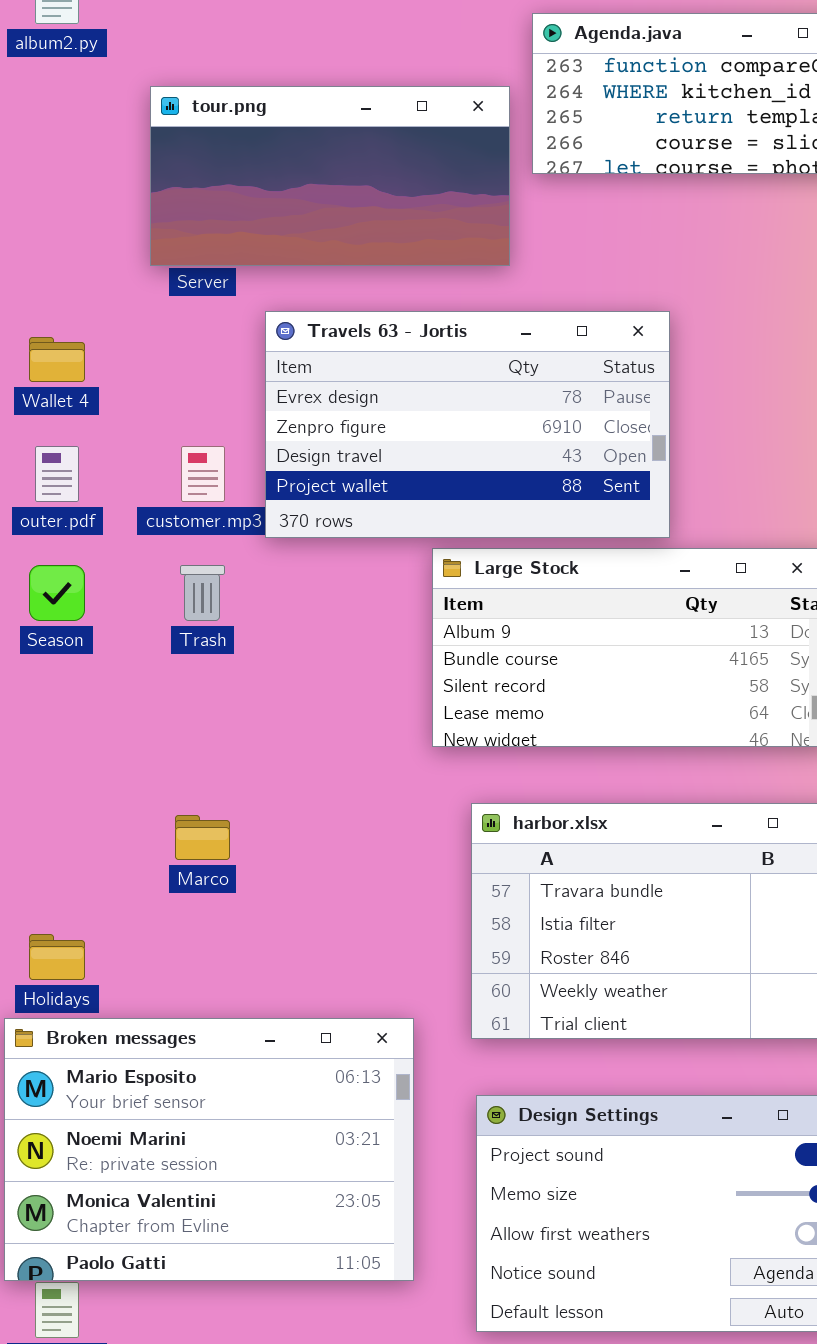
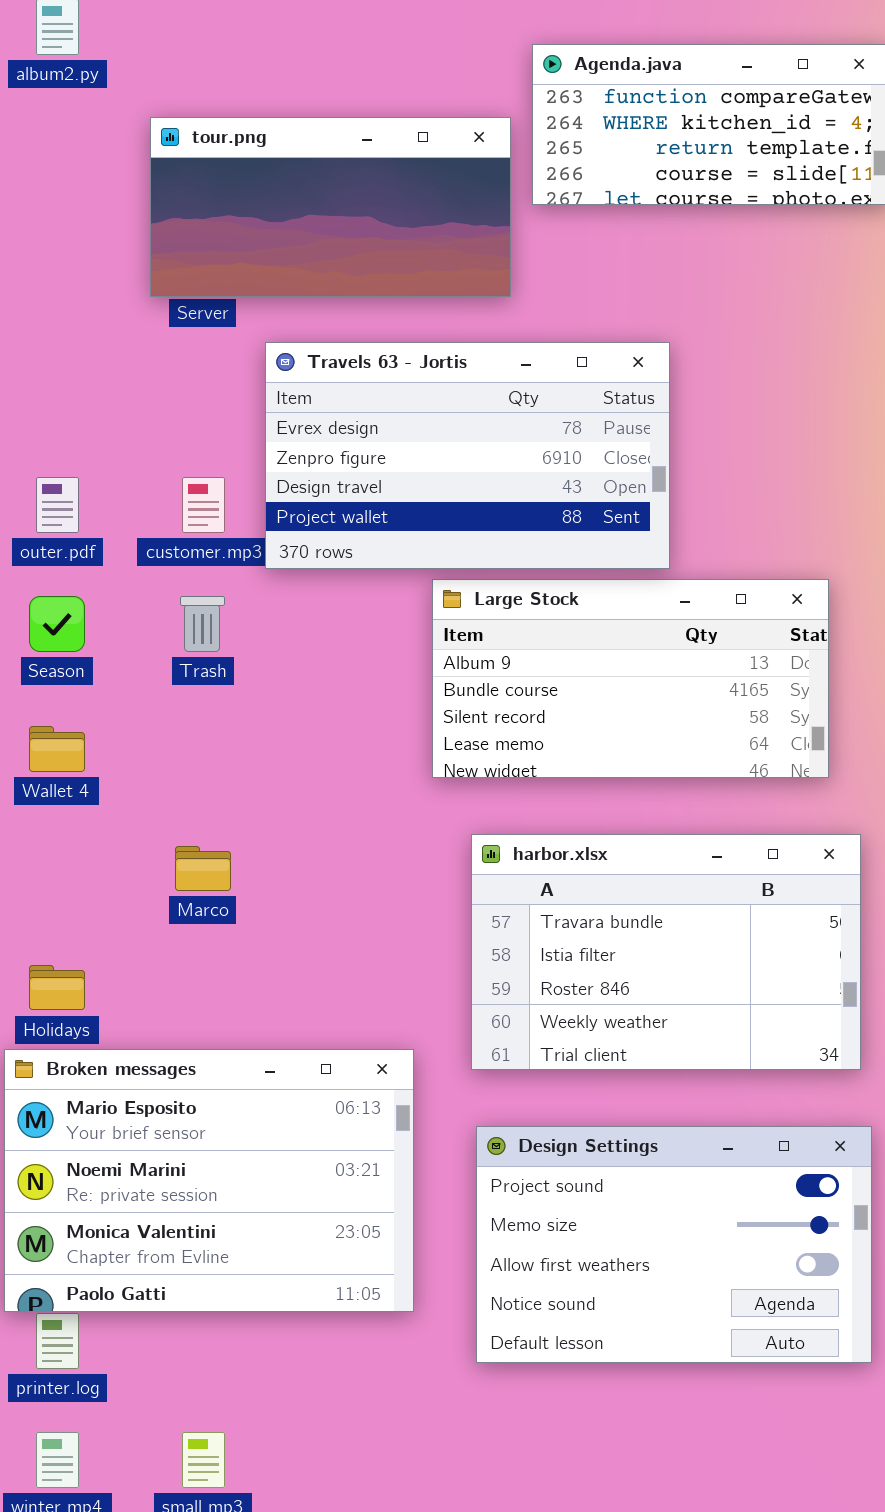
Wallet 4: [29,337,85,382] -> [29,726,85,772], moved

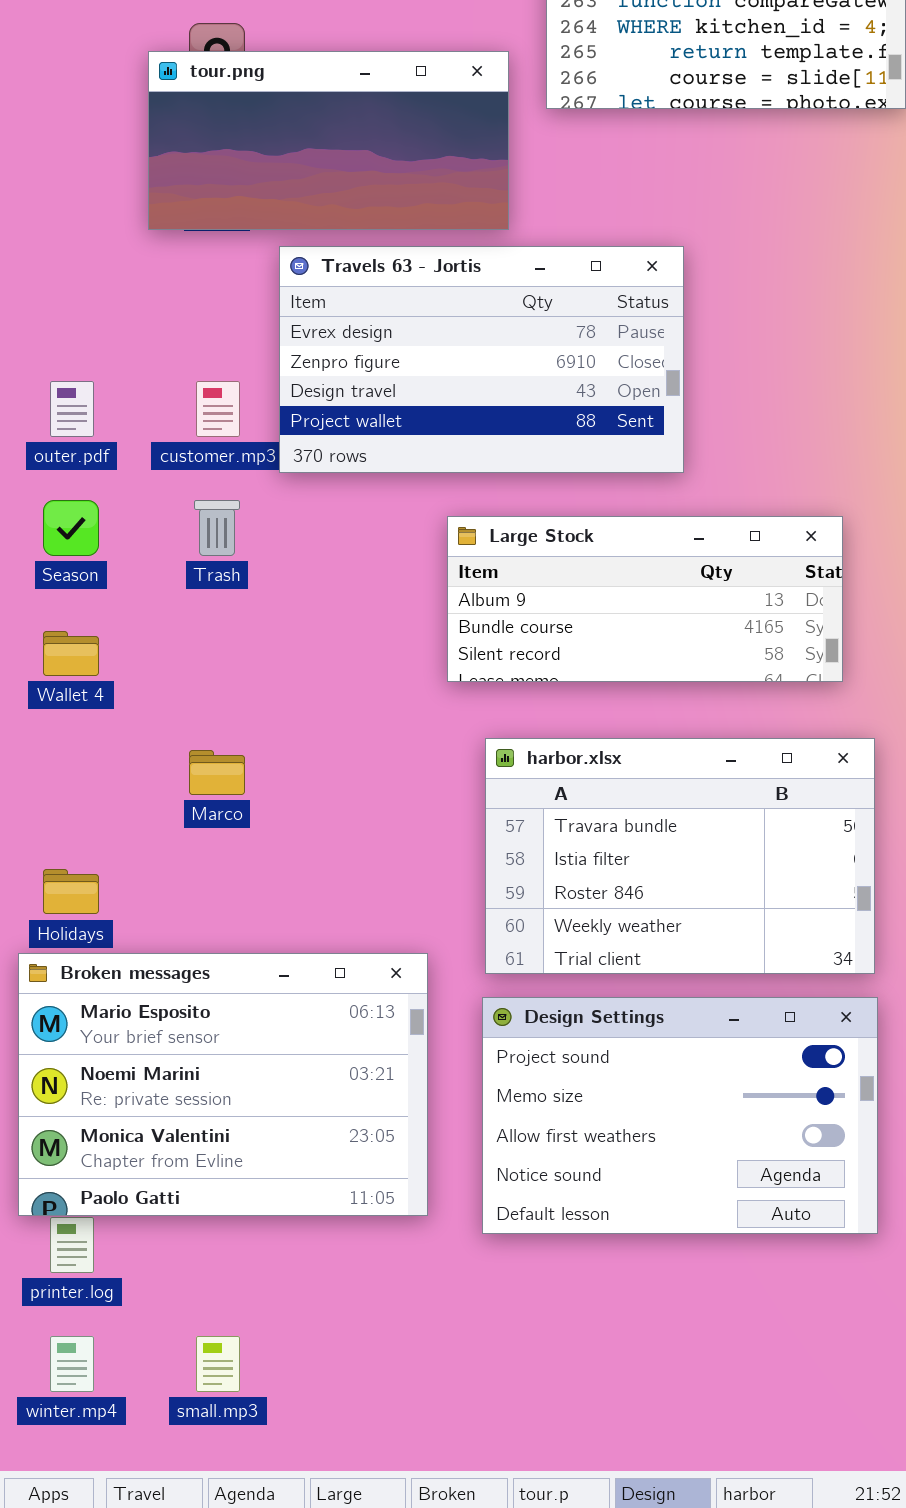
tour.png: [150,117,511,297] -> [148,51,509,230], moved
Large Stock: [432,579,829,778] -> [447,516,843,682], resized
Design Settings: [476,1126,872,1363] -> [482,997,878,1234], moved

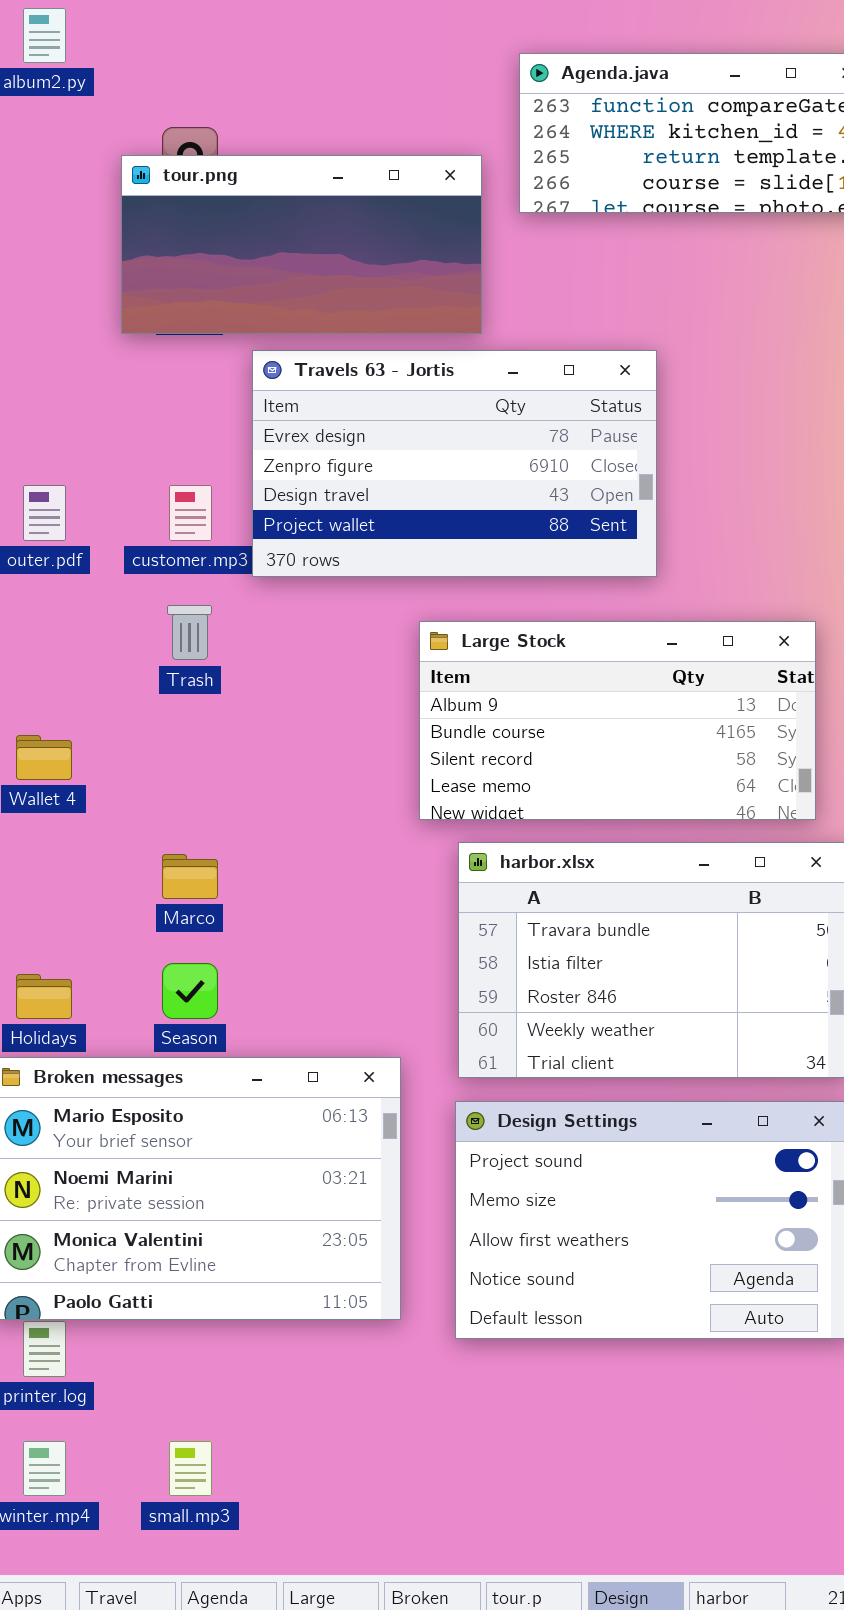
Season: [43,500,99,556] -> [162,963,218,1019], moved
Large Stock: [447,516,843,682] -> [419,621,816,820], resized

